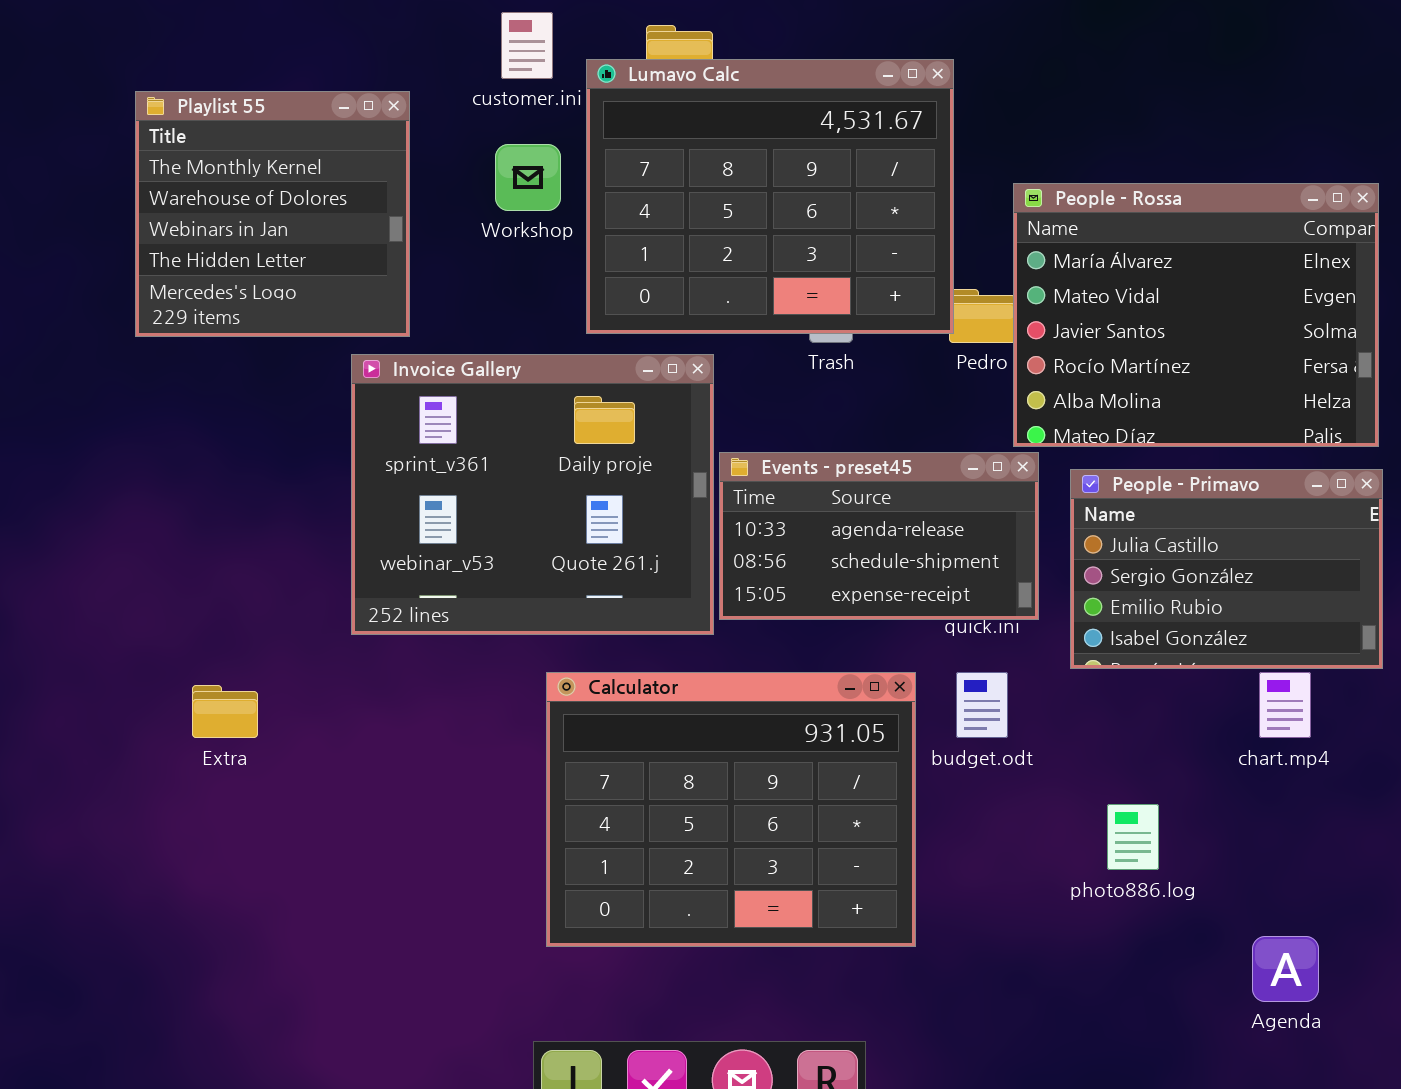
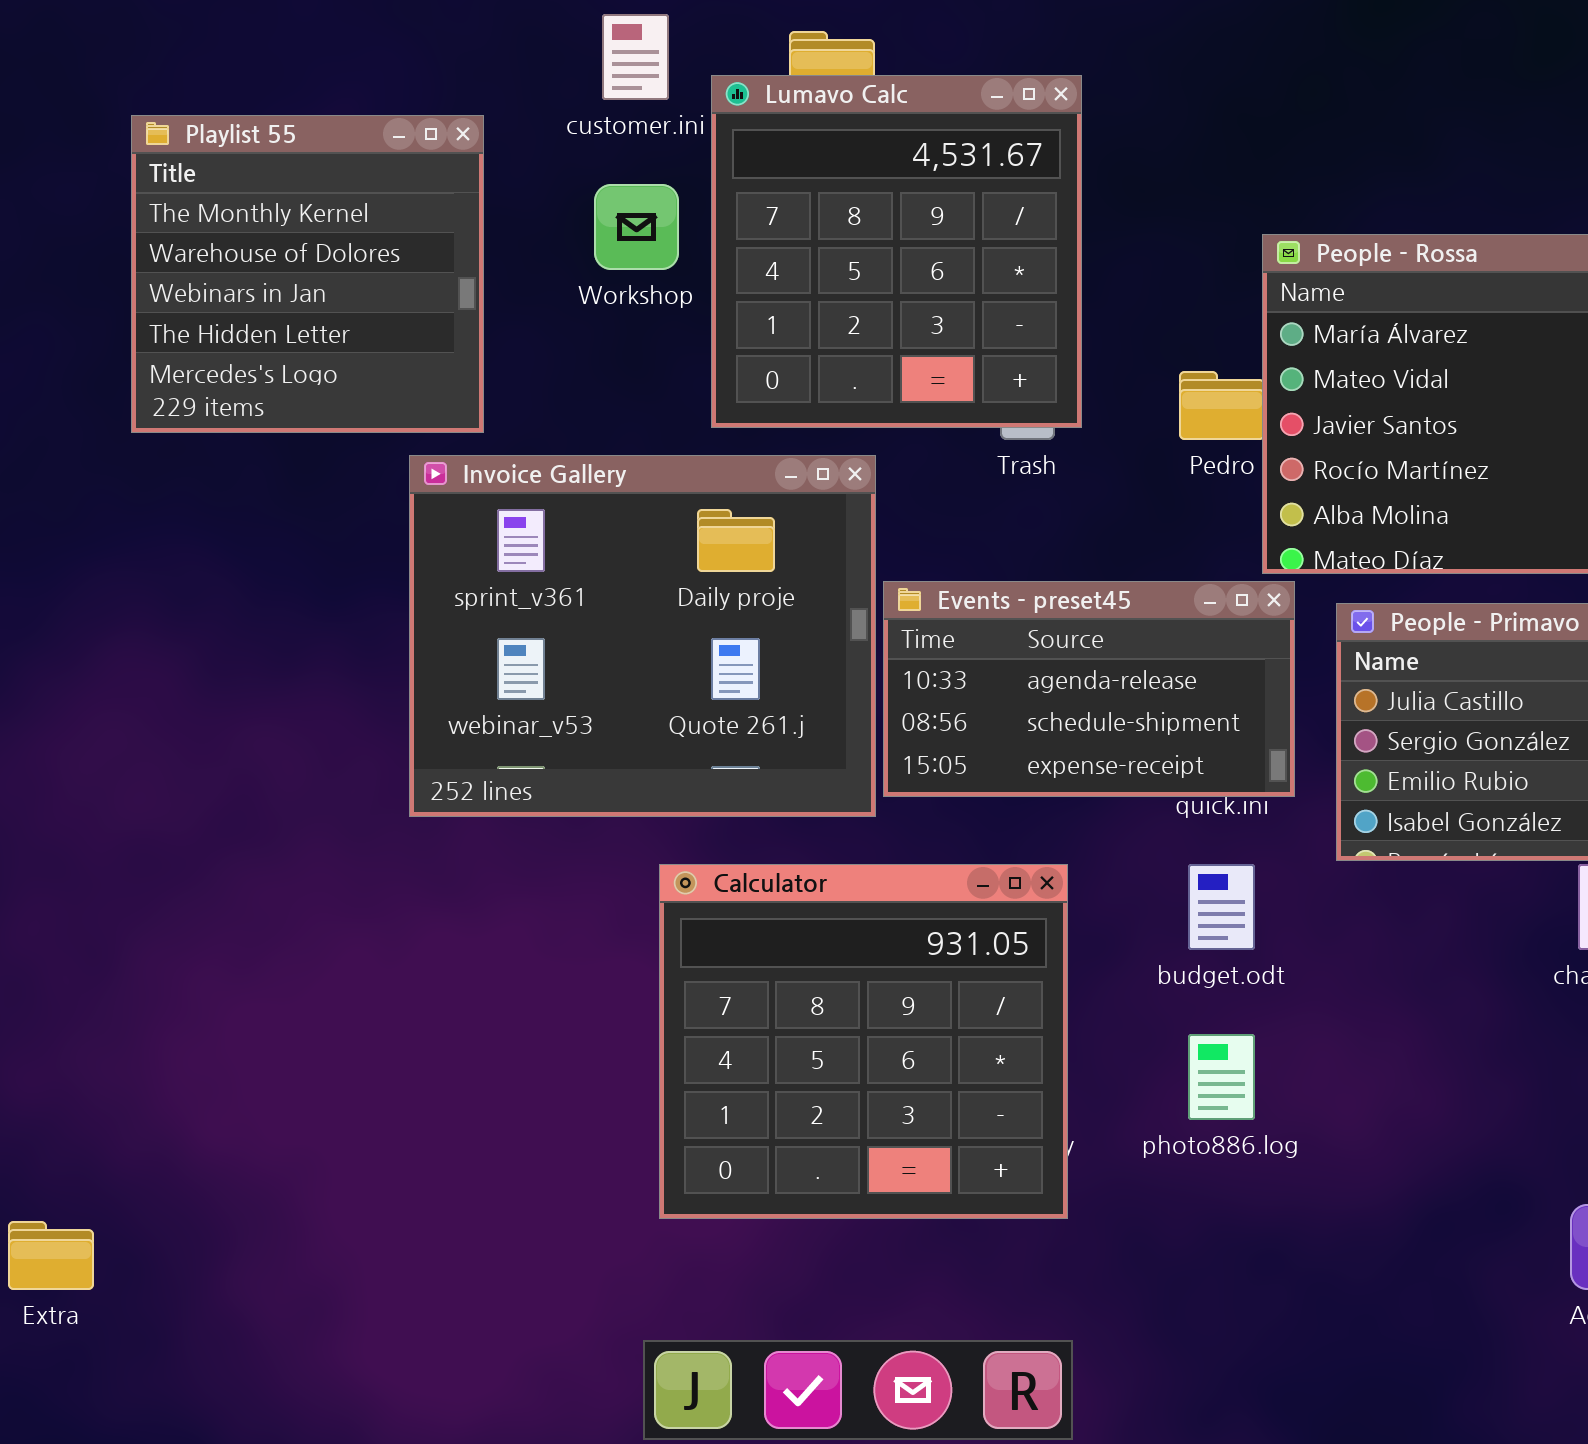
Lumavo Calc: [586,59,954,334] -> [711,75,1082,428], resized
Calculator: [546,672,916,947] -> [659,864,1068,1219], resized
Extra: [192,685,258,738] -> [8,1221,94,1290], moved
photo886.log: [1107,804,1159,870] -> [1188,1034,1255,1120], moved

